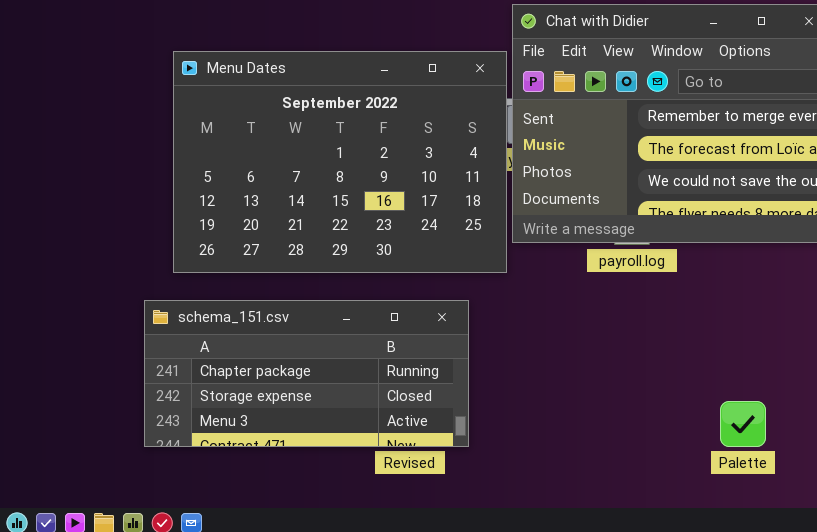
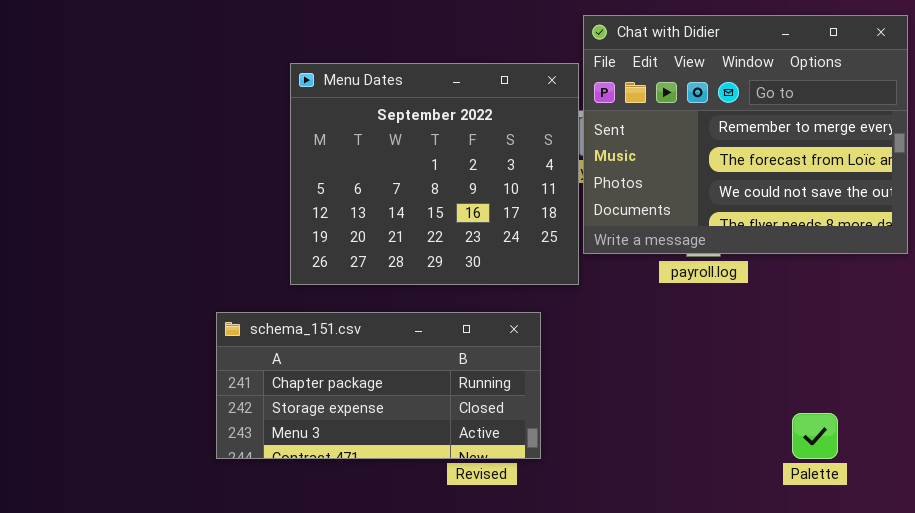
Menu Dates: [173,51,507,273] -> [290,63,579,285], resized

